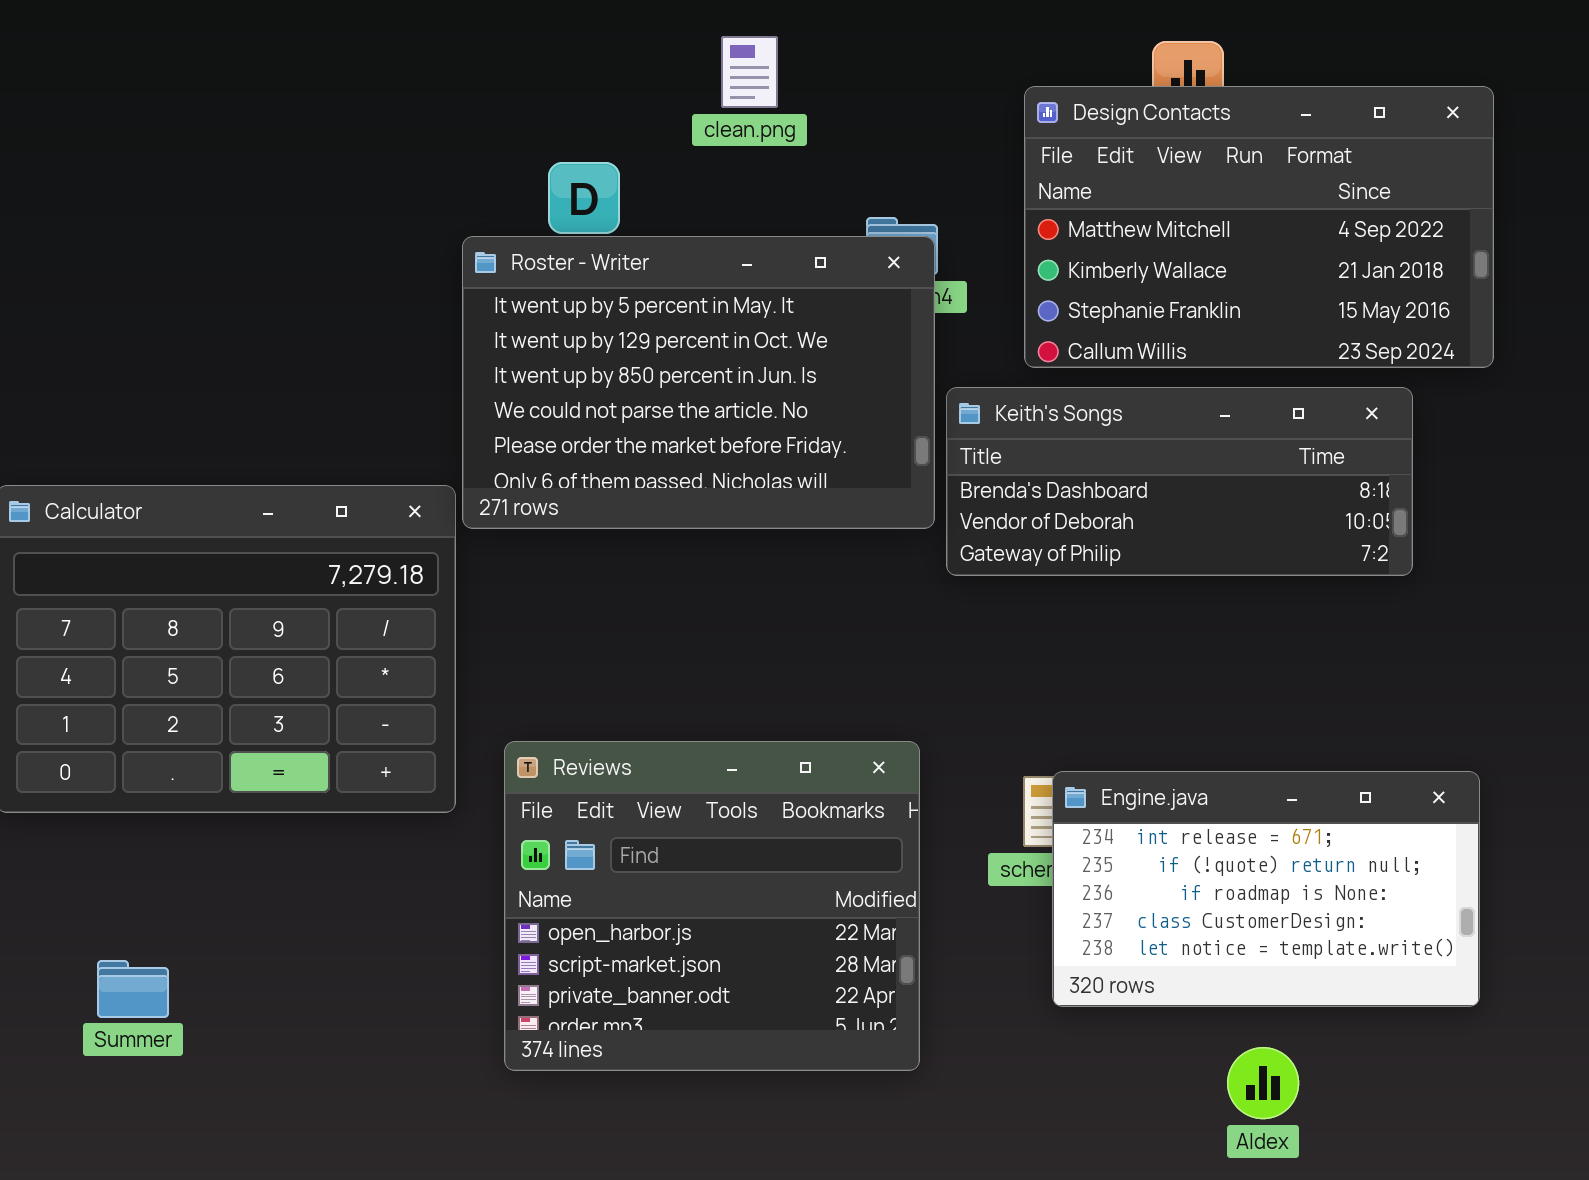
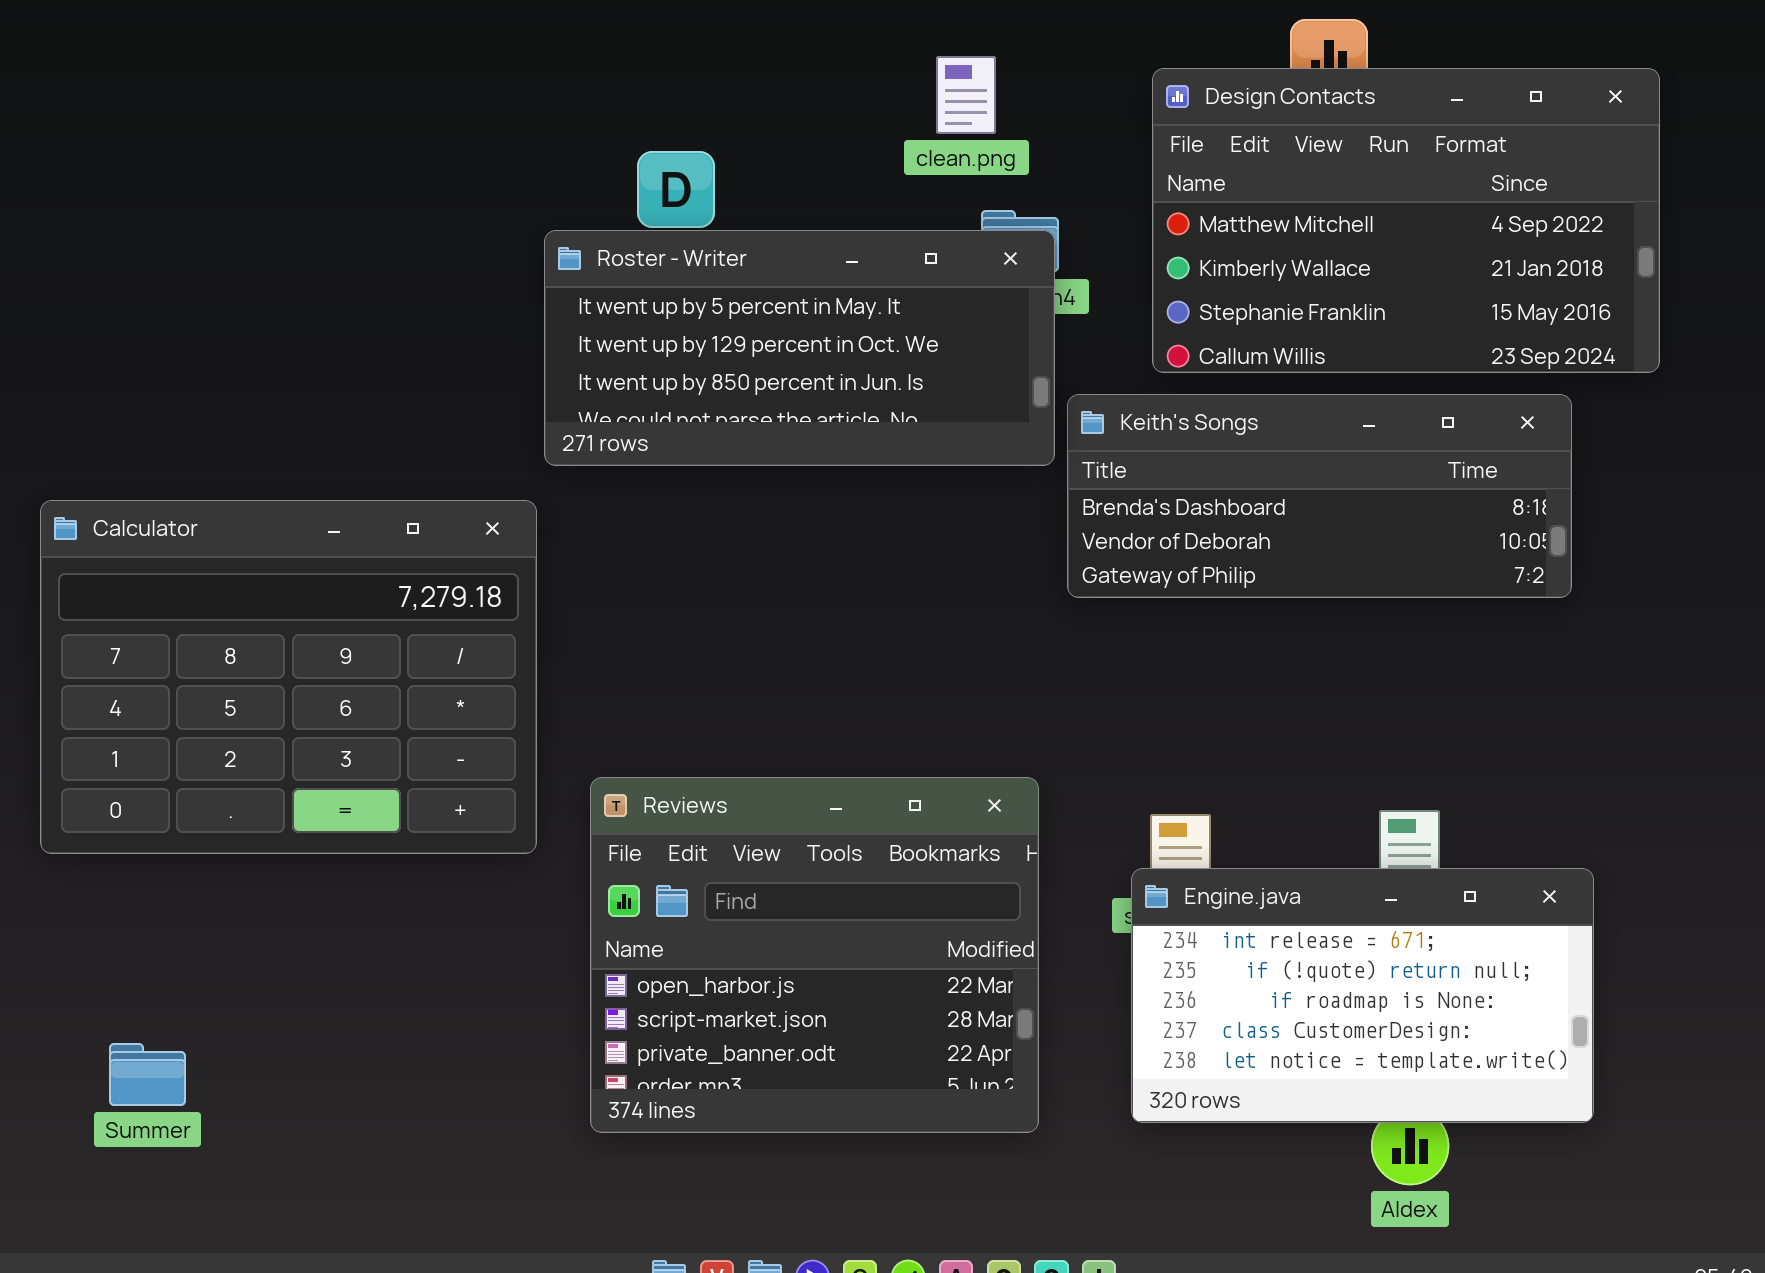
clean.png: [721,36,778,108] -> [936,56,996,134], moved
Roster - Writer: [462,236,935,529] -> [544,230,1055,466], resized
Engine.java: [1052,771,1480,1007] -> [1131,868,1594,1123], moved
Summer: [97,960,169,1018] -> [109,1043,186,1106], moved

